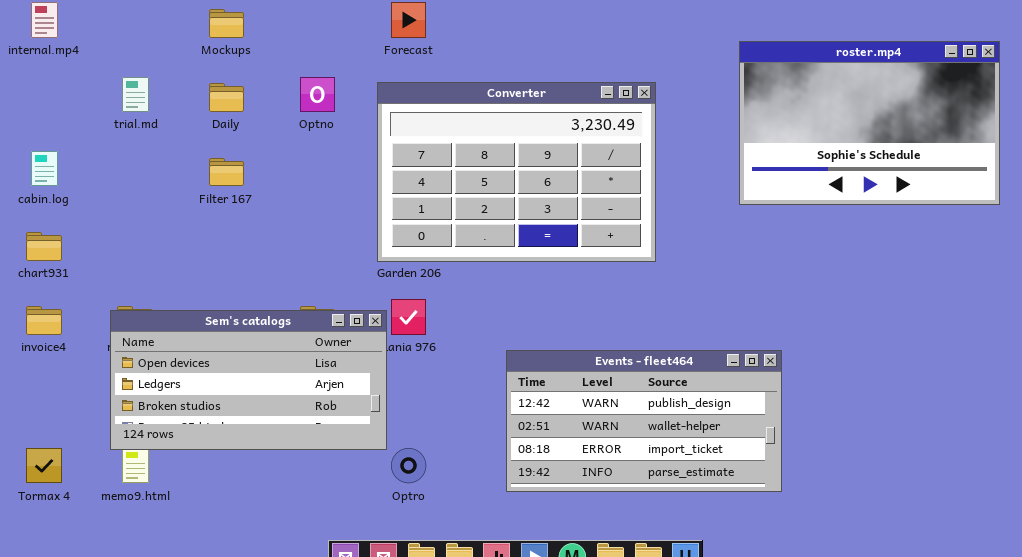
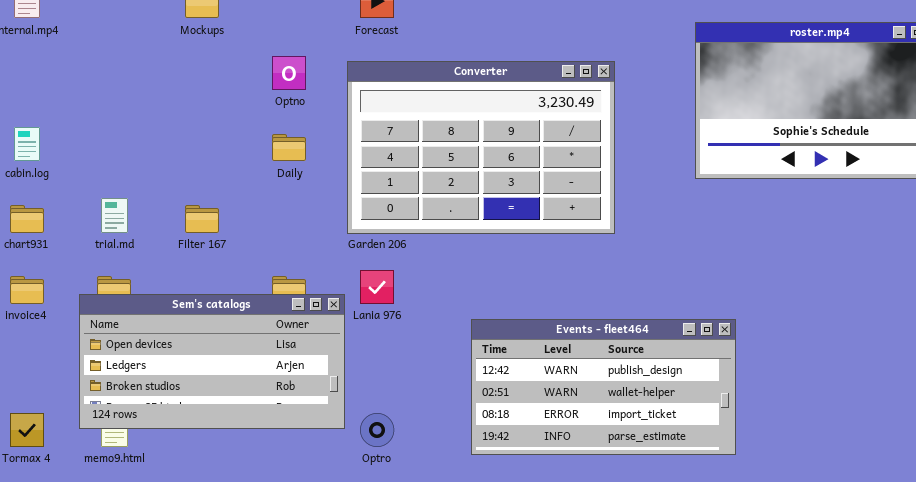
trial.md: [122,77,149,112] -> [101,198,128,233], moved
Daily: [209,83,244,112] -> [272,134,306,161], moved
Filter 167: [209,158,244,186] -> [185,205,219,233], moved
Sem's catalogs: [110,310,387,450] -> [79,294,345,429], moved

